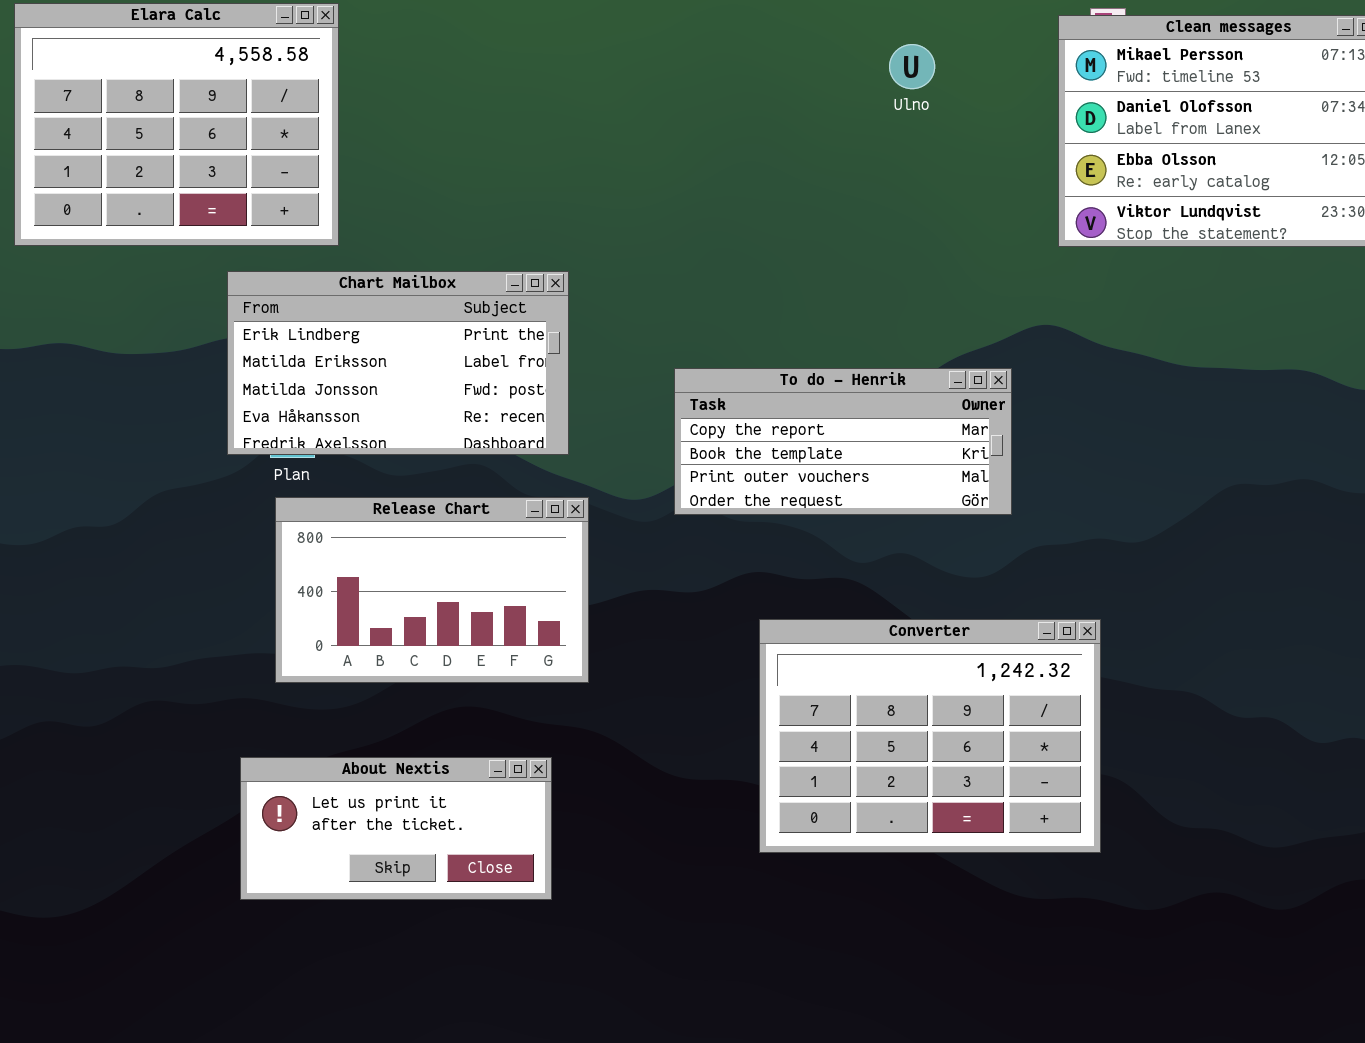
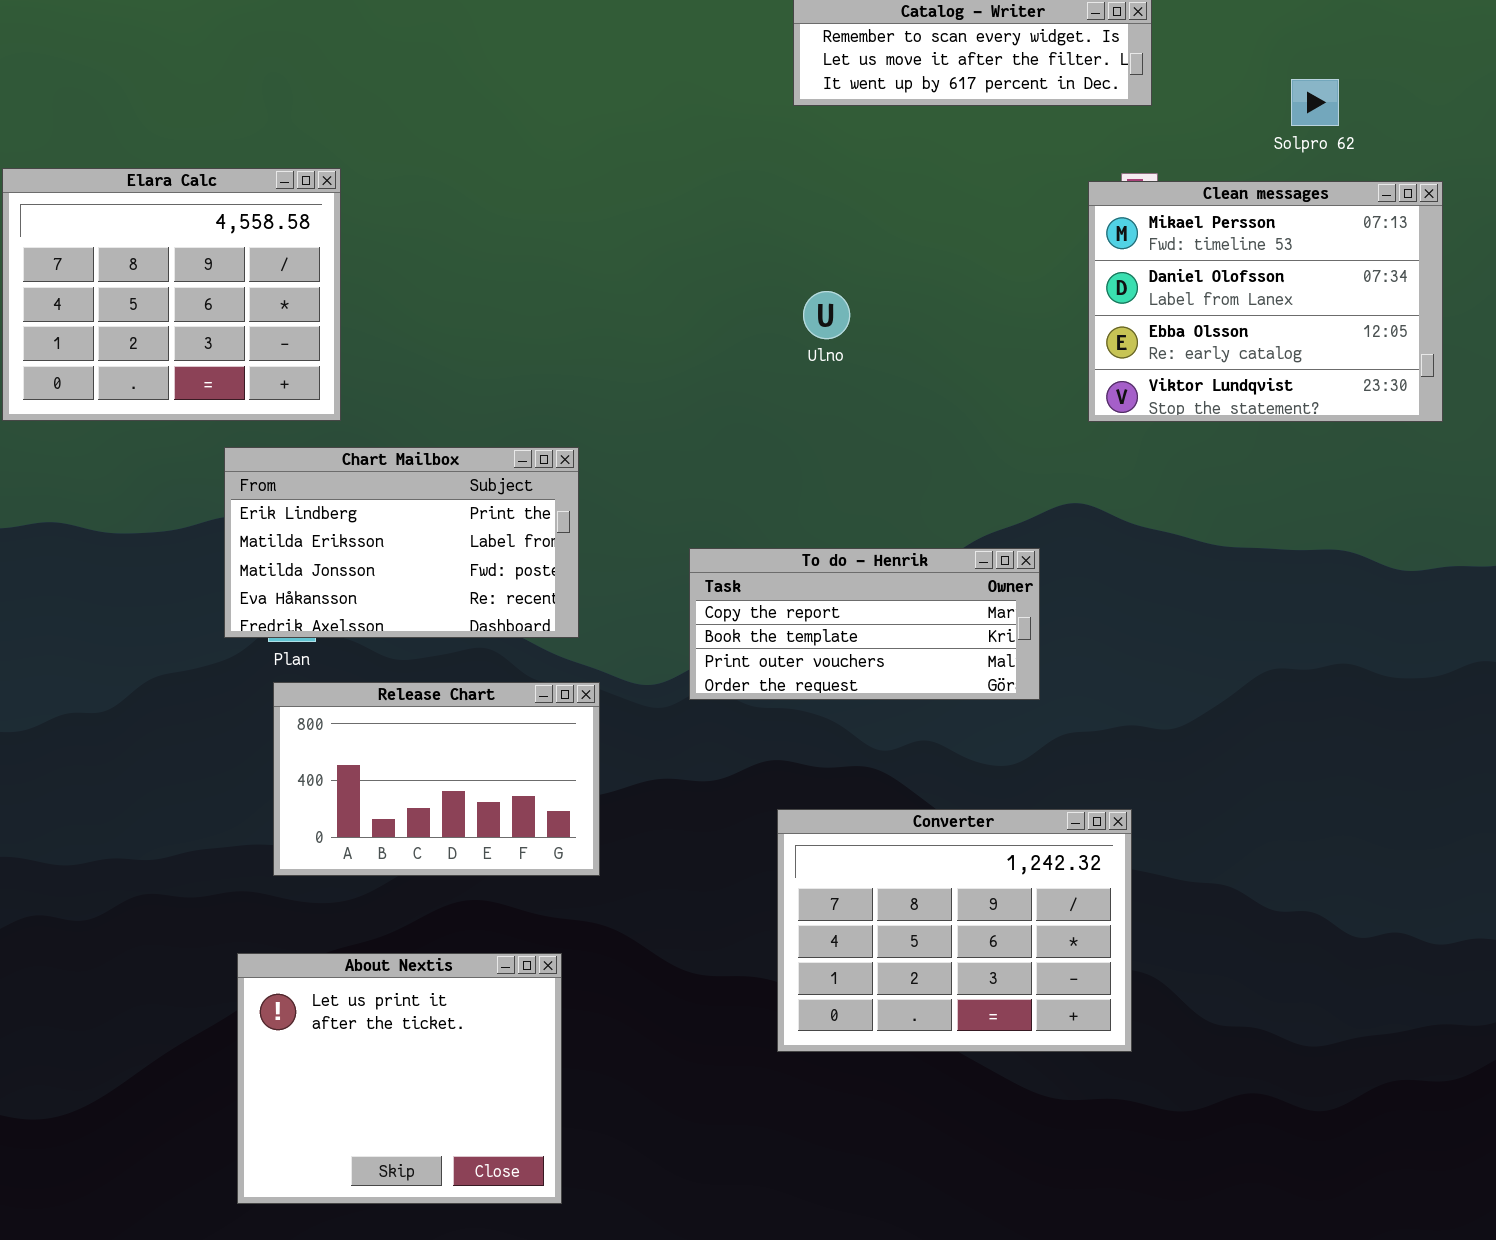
Ulno: [889,44,935,89] -> [803,291,850,339], moved
About Nextis: [240,757,552,900] -> [237,953,562,1204], resized

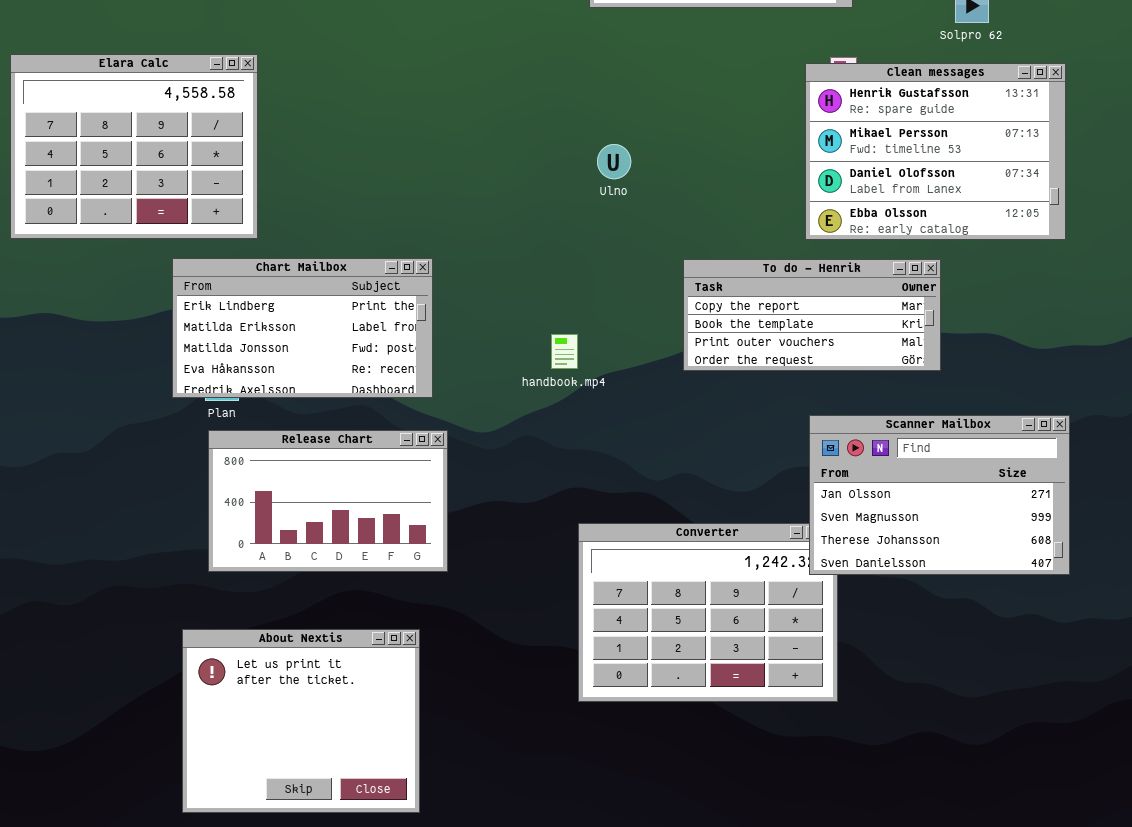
Clean messages: [1088,181,1443,422] -> [805,63,1066,240], scrolled up 1 row
To do - Henrik: [689,548,1040,700] -> [683,259,941,371], moved
Scanner Mailbox: none -> [809,415,1070,575], opened

